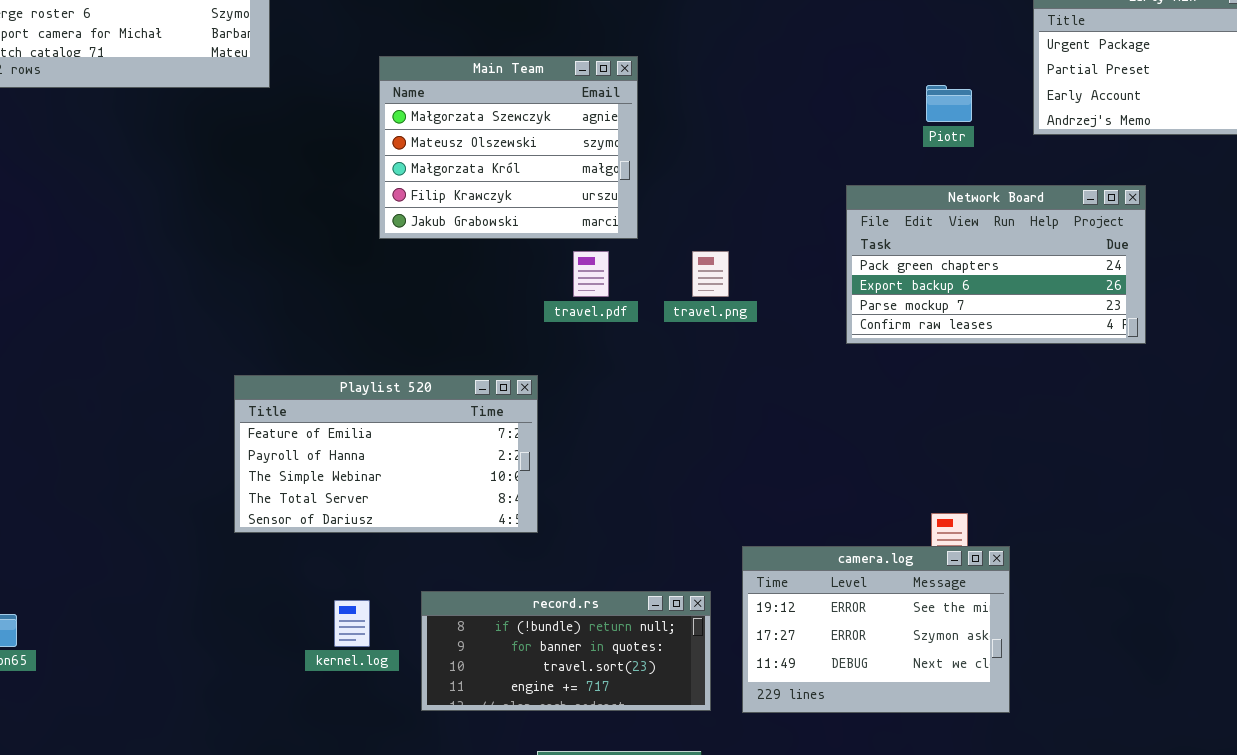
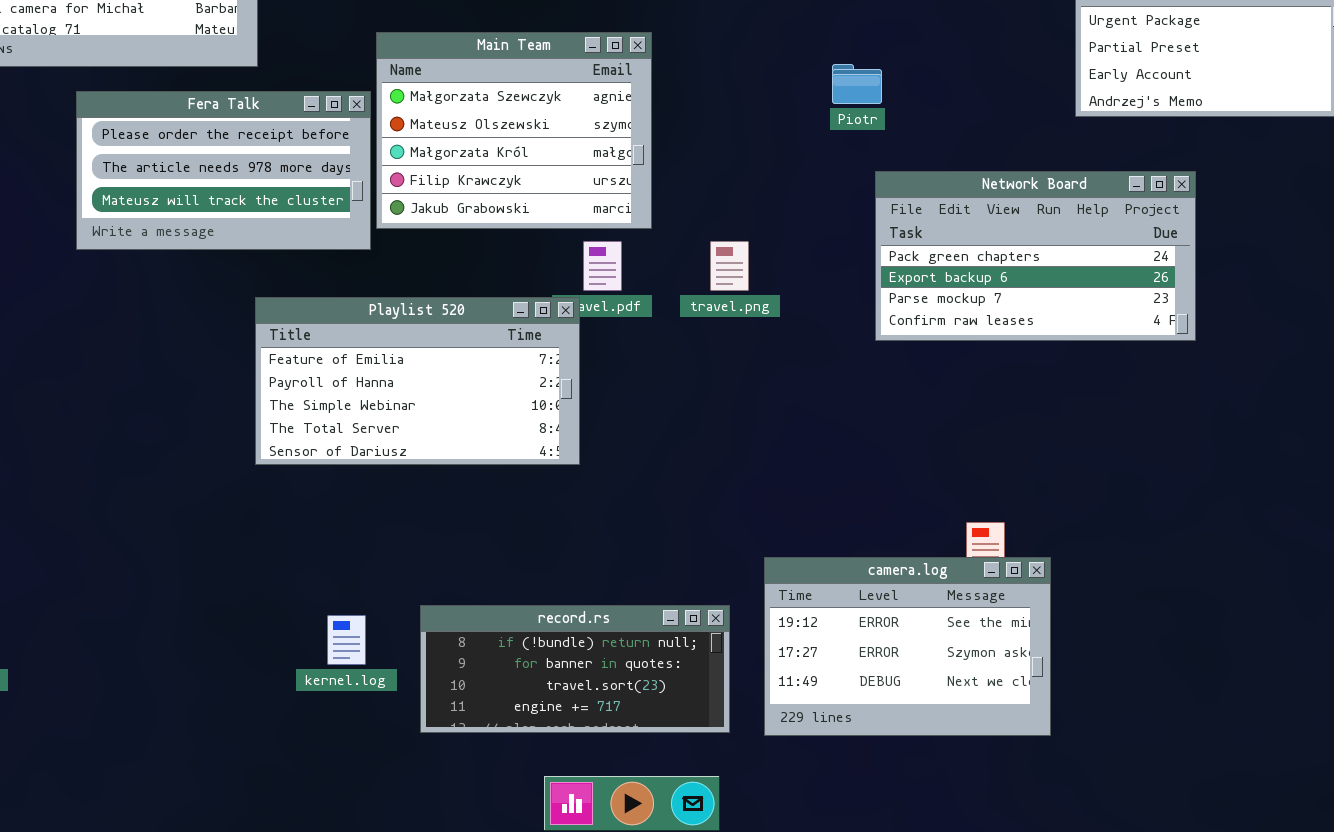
Piotr: [926,85,972,122] -> [832,64,882,104], moved
Fera Talk: none -> [76,91,371,250], opened
Playlist 520: [234,375,538,533] -> [255,297,580,465], moved

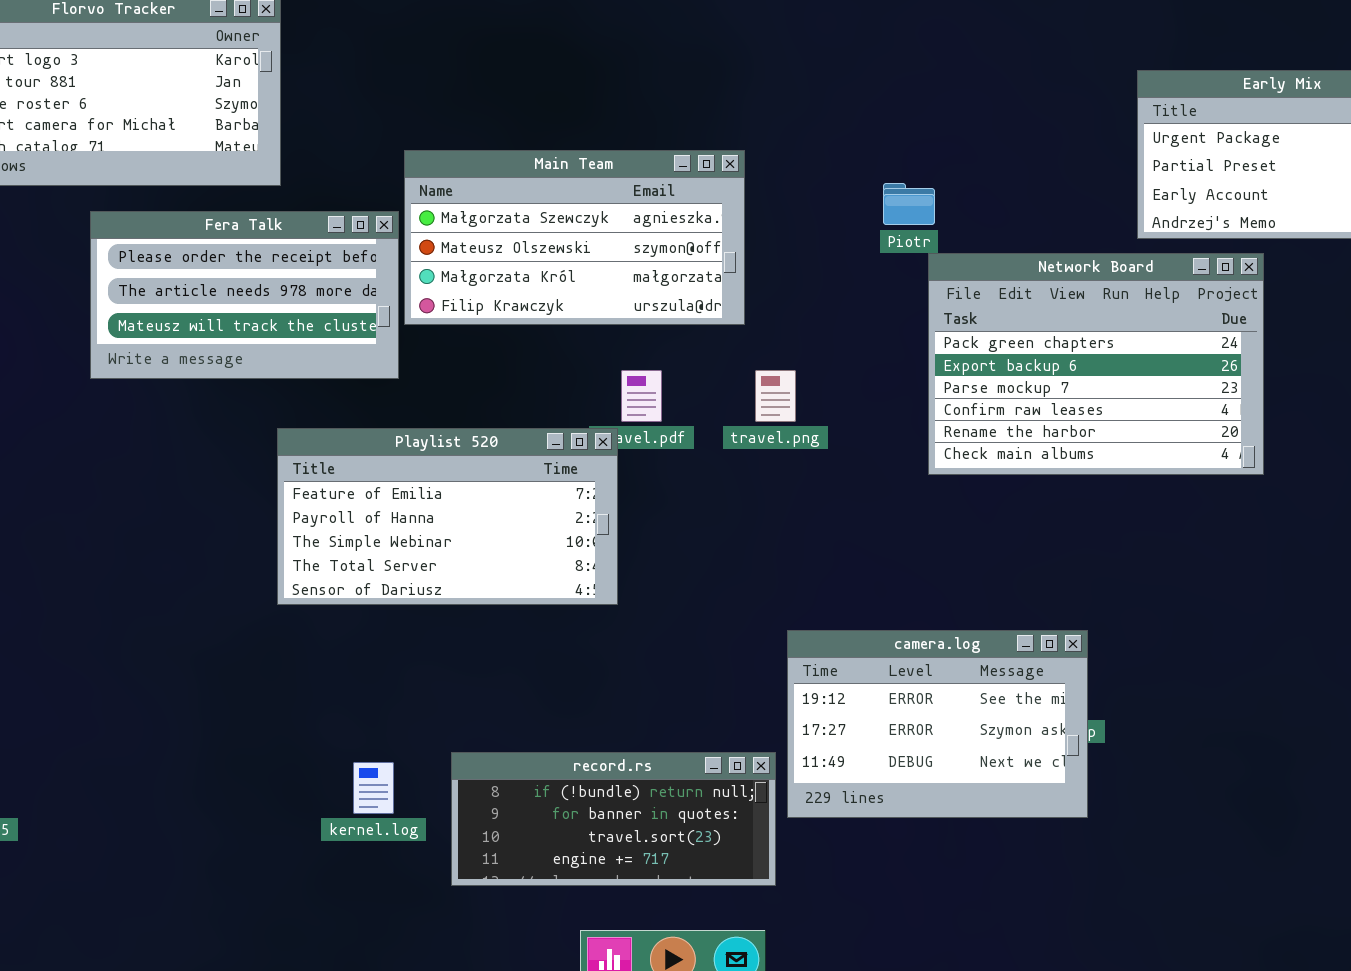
Main Team: [376,32,652,229] -> [404,150,745,325], resized
Network Board: [875,171,1196,341] -> [928,253,1264,475], resized
camera.log: [764,557,1051,736] -> [787,630,1088,818], moved

